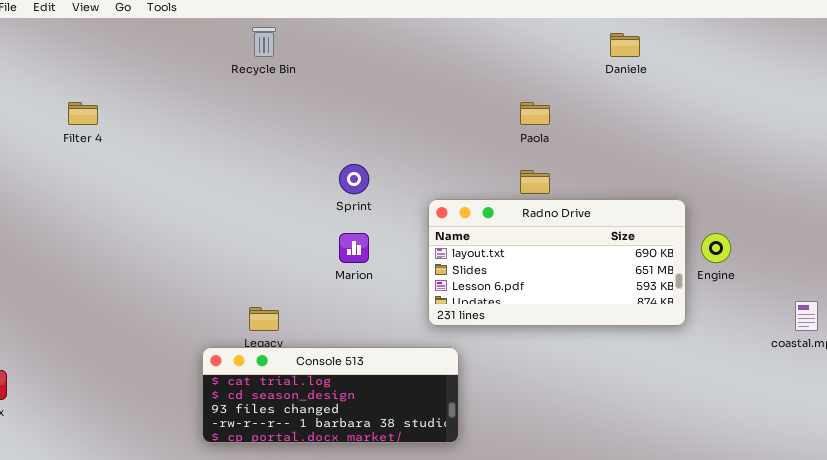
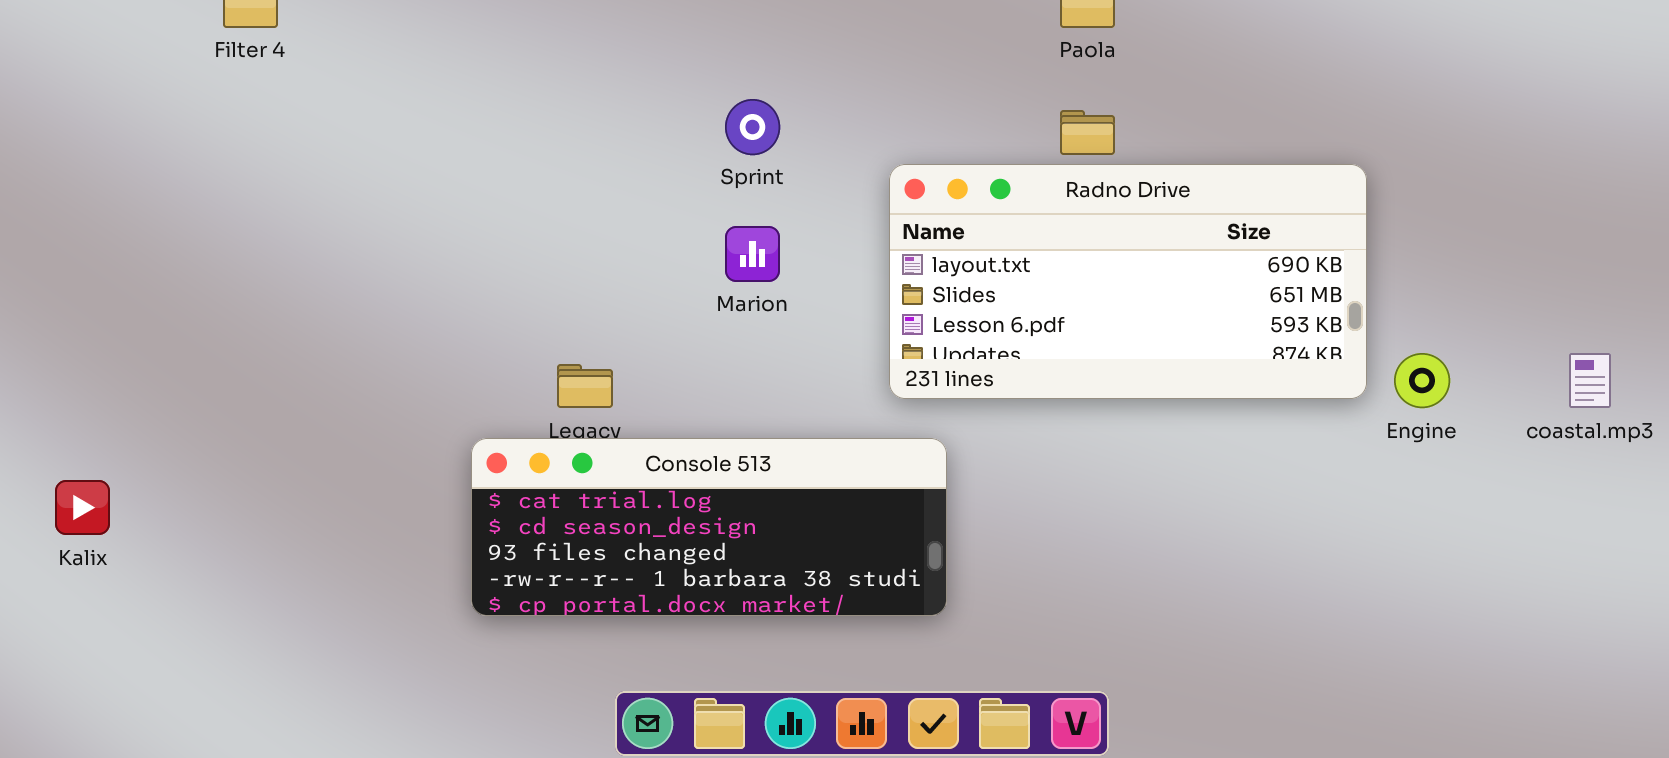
Engine: [701,233,731,263] -> [1394,353,1450,408], moved

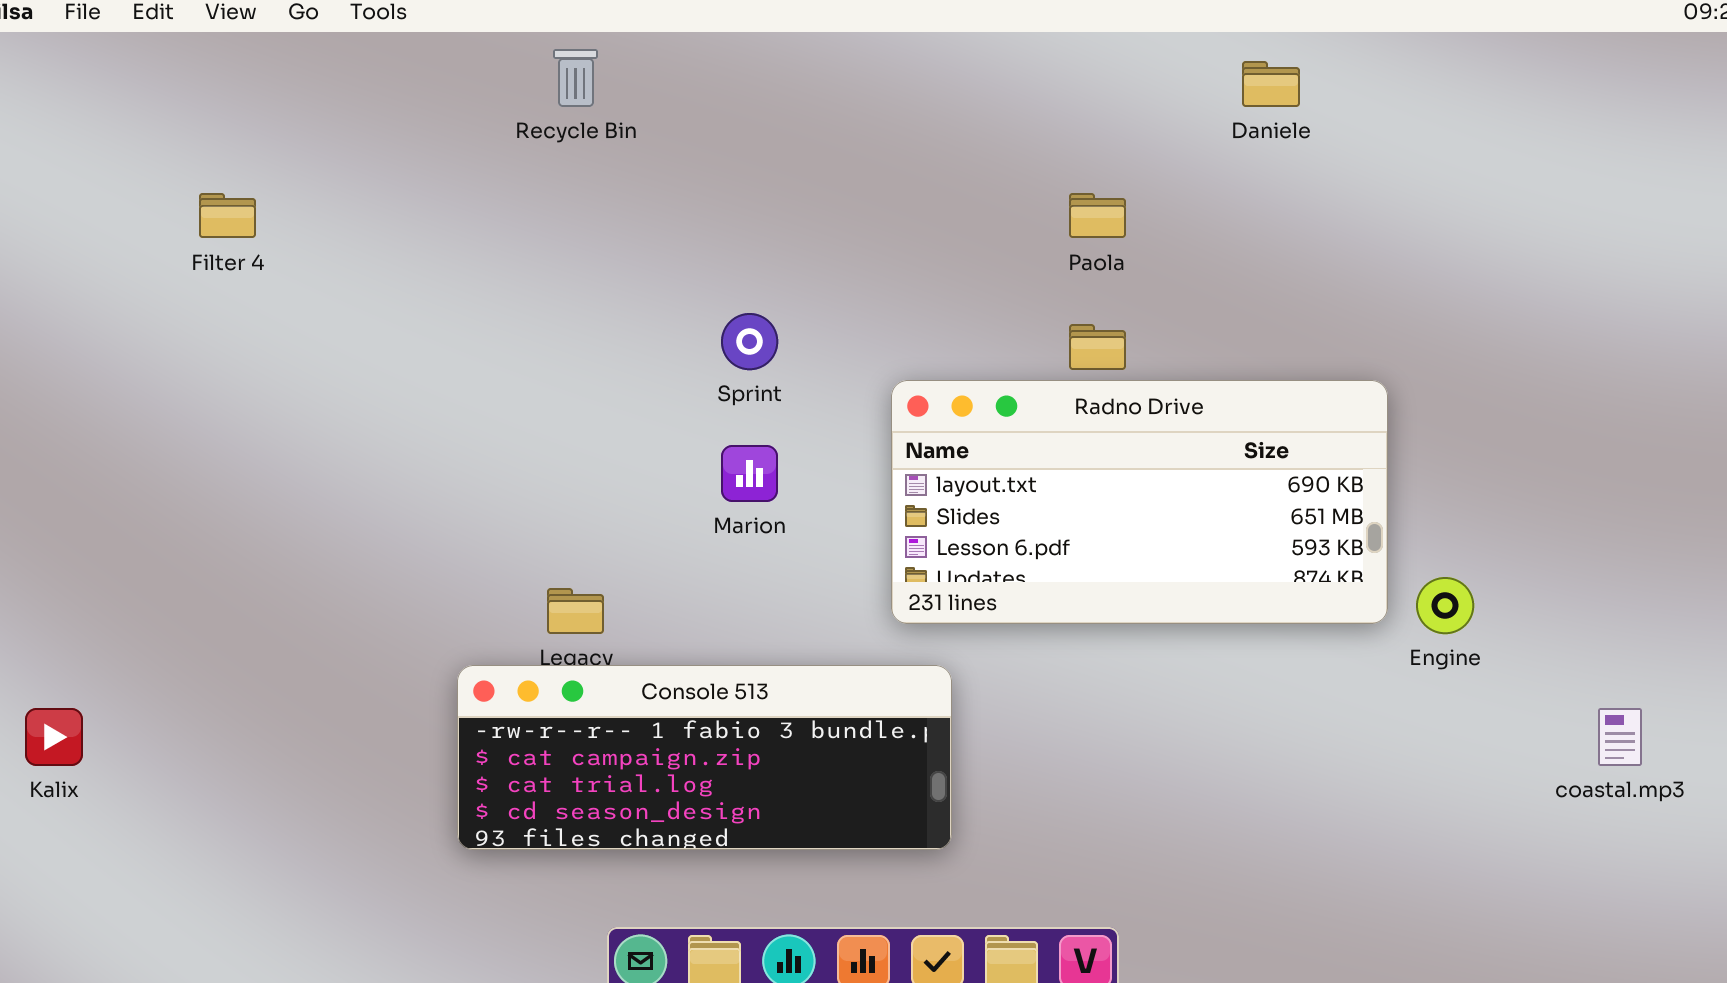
coastal.mp3: [1569,353,1611,408] -> [1598,708,1642,766], moved
Console 513: [471,438,947,616] -> [457,665,952,850], scrolled up 2 rows

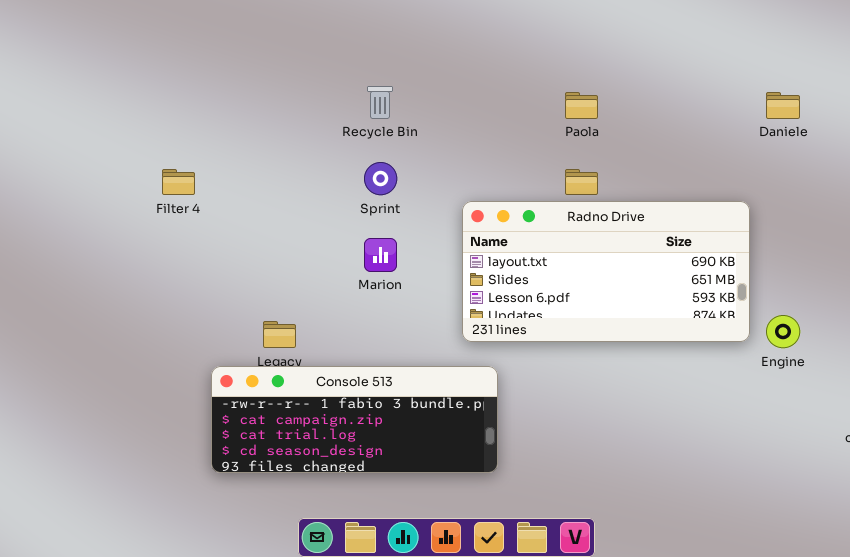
Recycle Bin: [553,49,598,107] -> [367,86,393,119], moved
Daniele: [1242,61,1300,107] -> [766,92,800,119], moved
Filter 4: [199,193,256,238] -> [162,169,195,195], moved

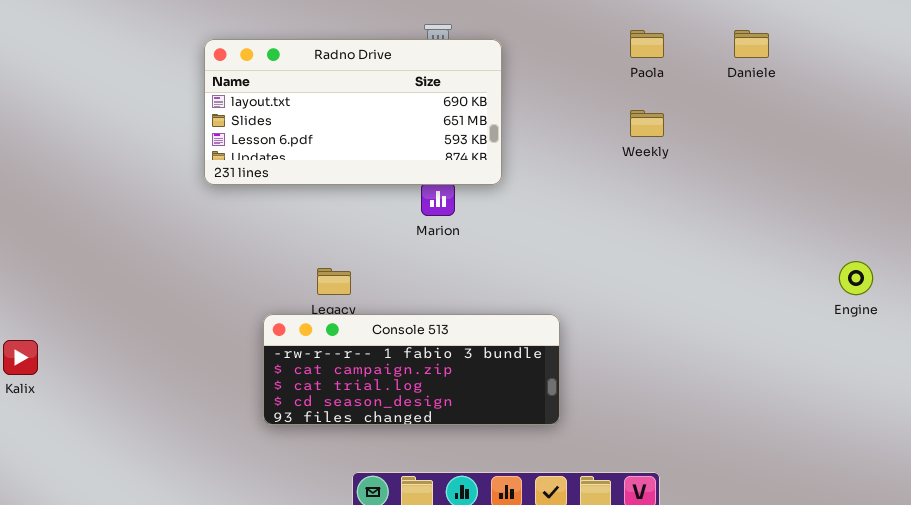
Daniele: [766,92,800,119] -> [734,30,769,58], moved
Radno Drive: [462,201,750,342] -> [204,39,502,185], moved

